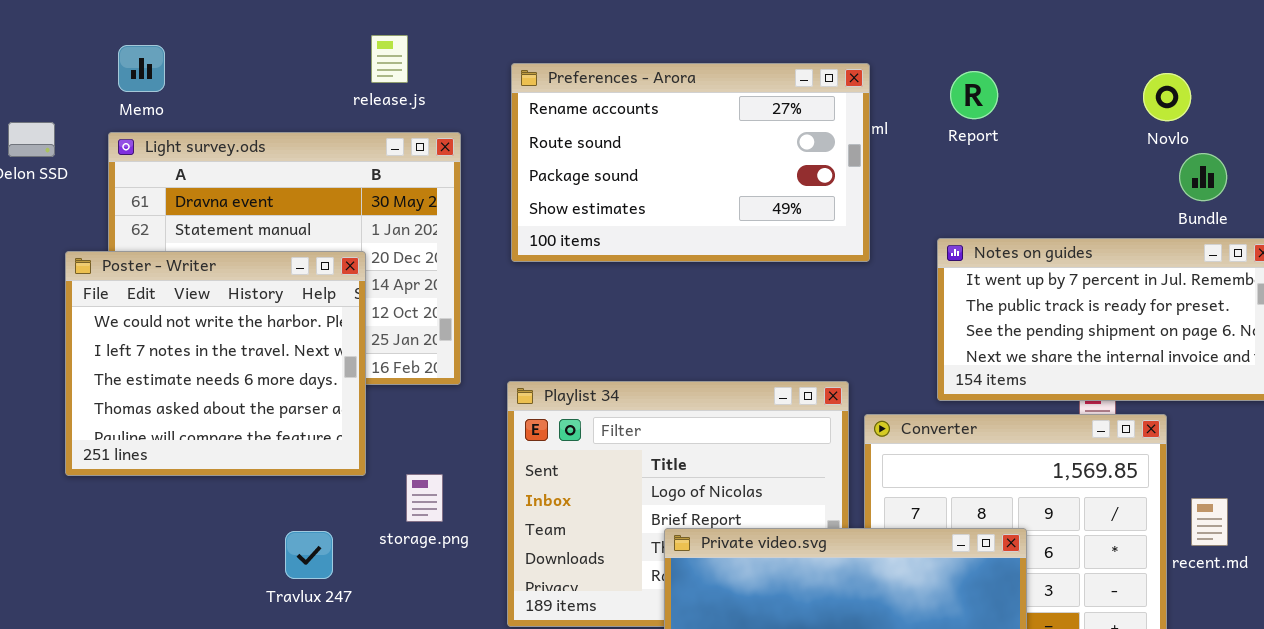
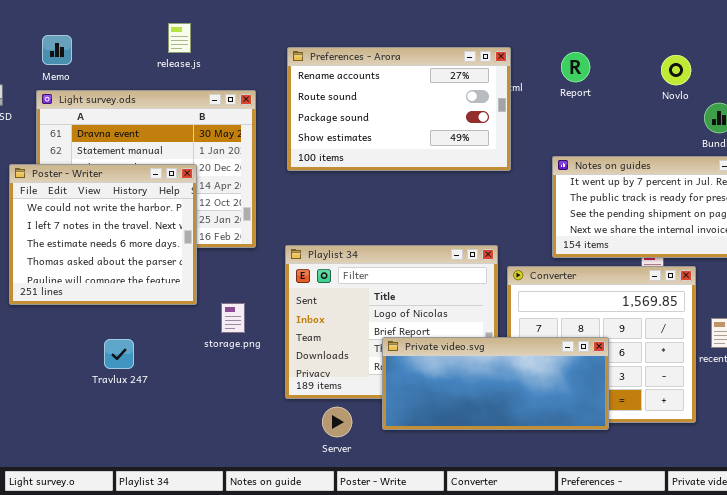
release.js: [371,35,408,83] -> [168,23,191,53], moved
Novlo: [1143,73,1191,121] -> [661,55,691,85], moved
Travlux 247: [285,531,333,579] -> [104,339,134,369], moved

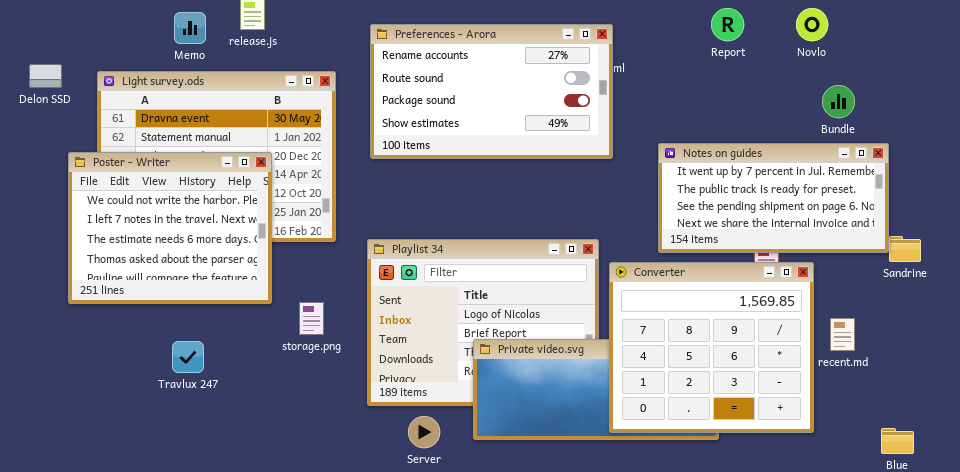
Memo: [42,35,72,65] -> [174,12,206,44], moved
Report: [561,52,590,82] -> [711,8,744,41], moved
Novlo: [661,55,691,85] -> [796,8,828,41], moved
Converter: [507,266,696,423] -> [609,262,814,433], raised

